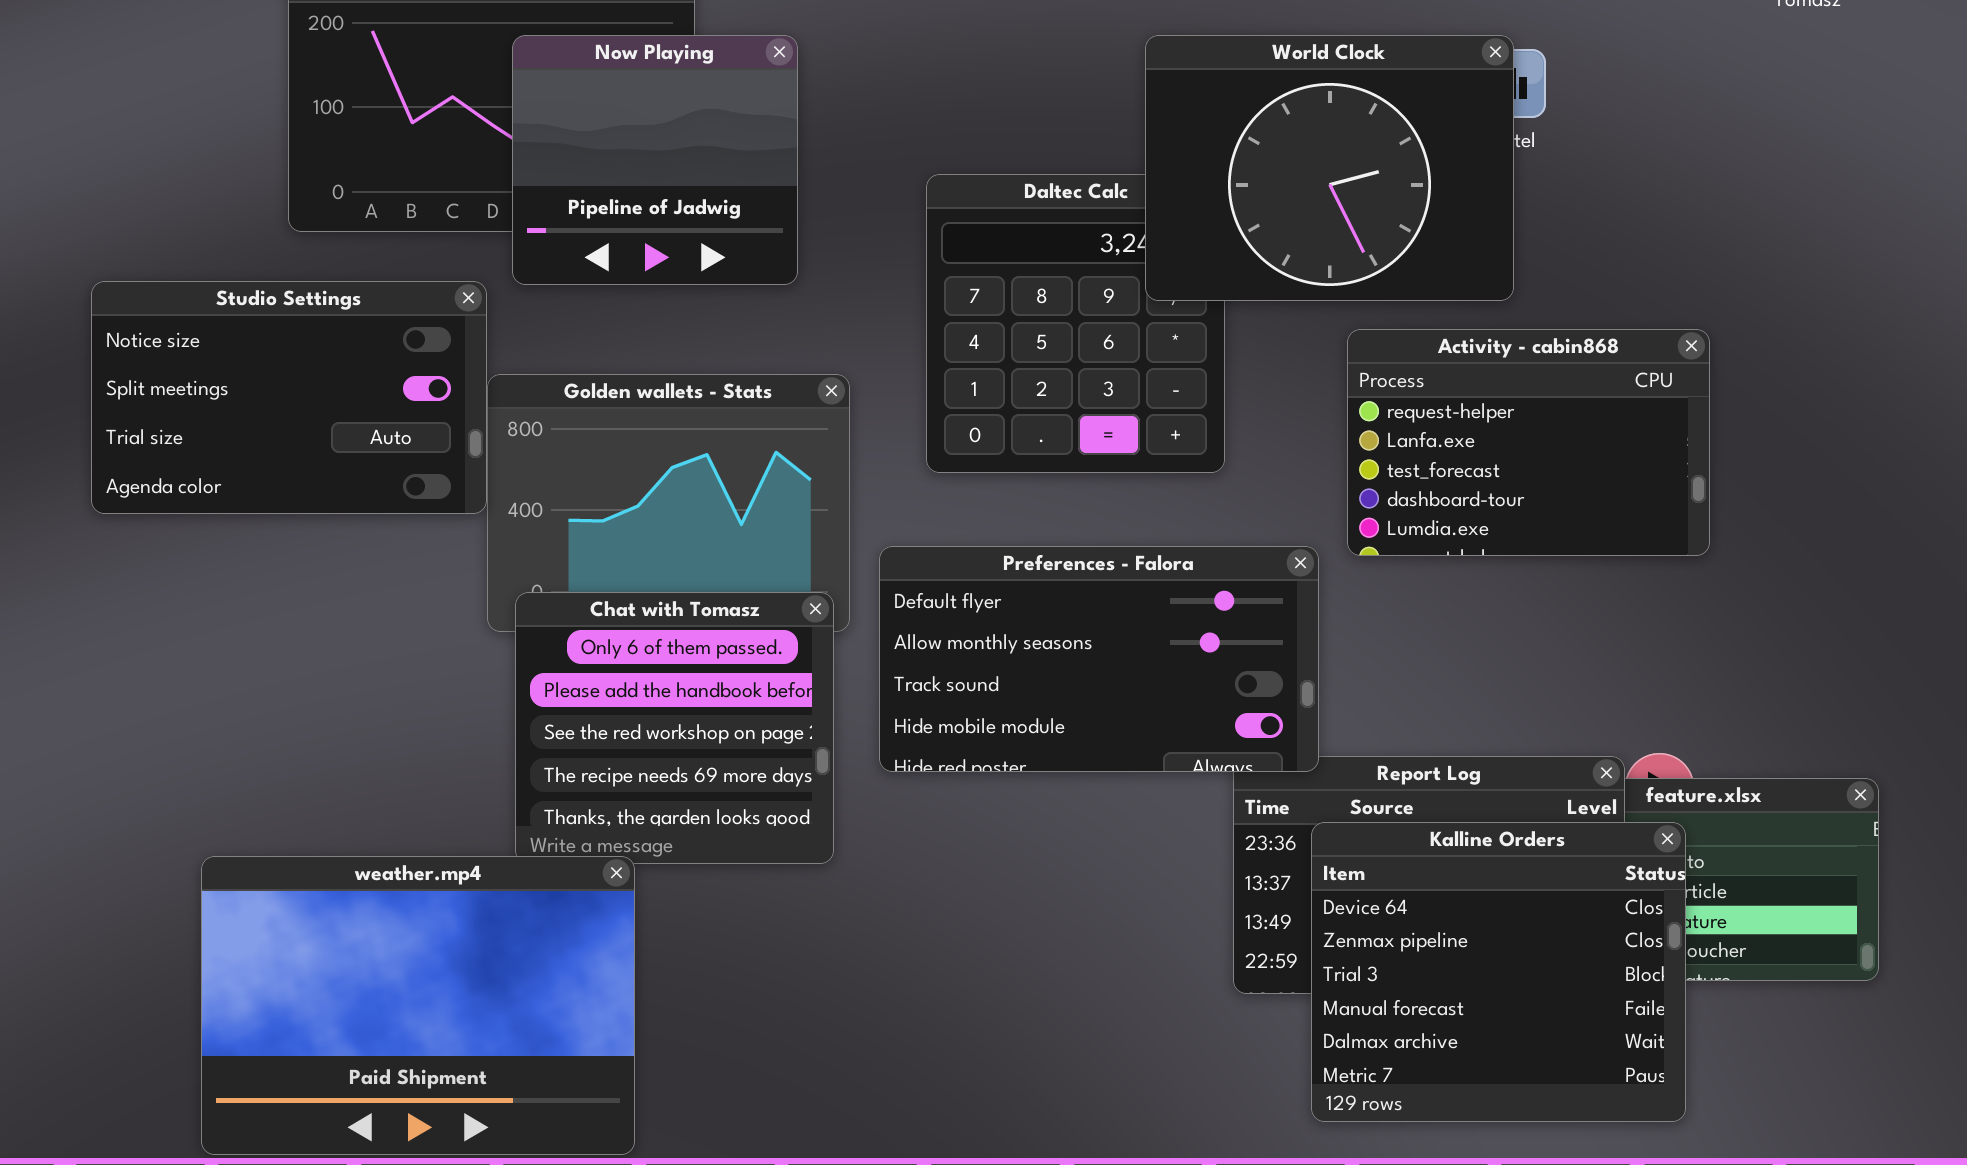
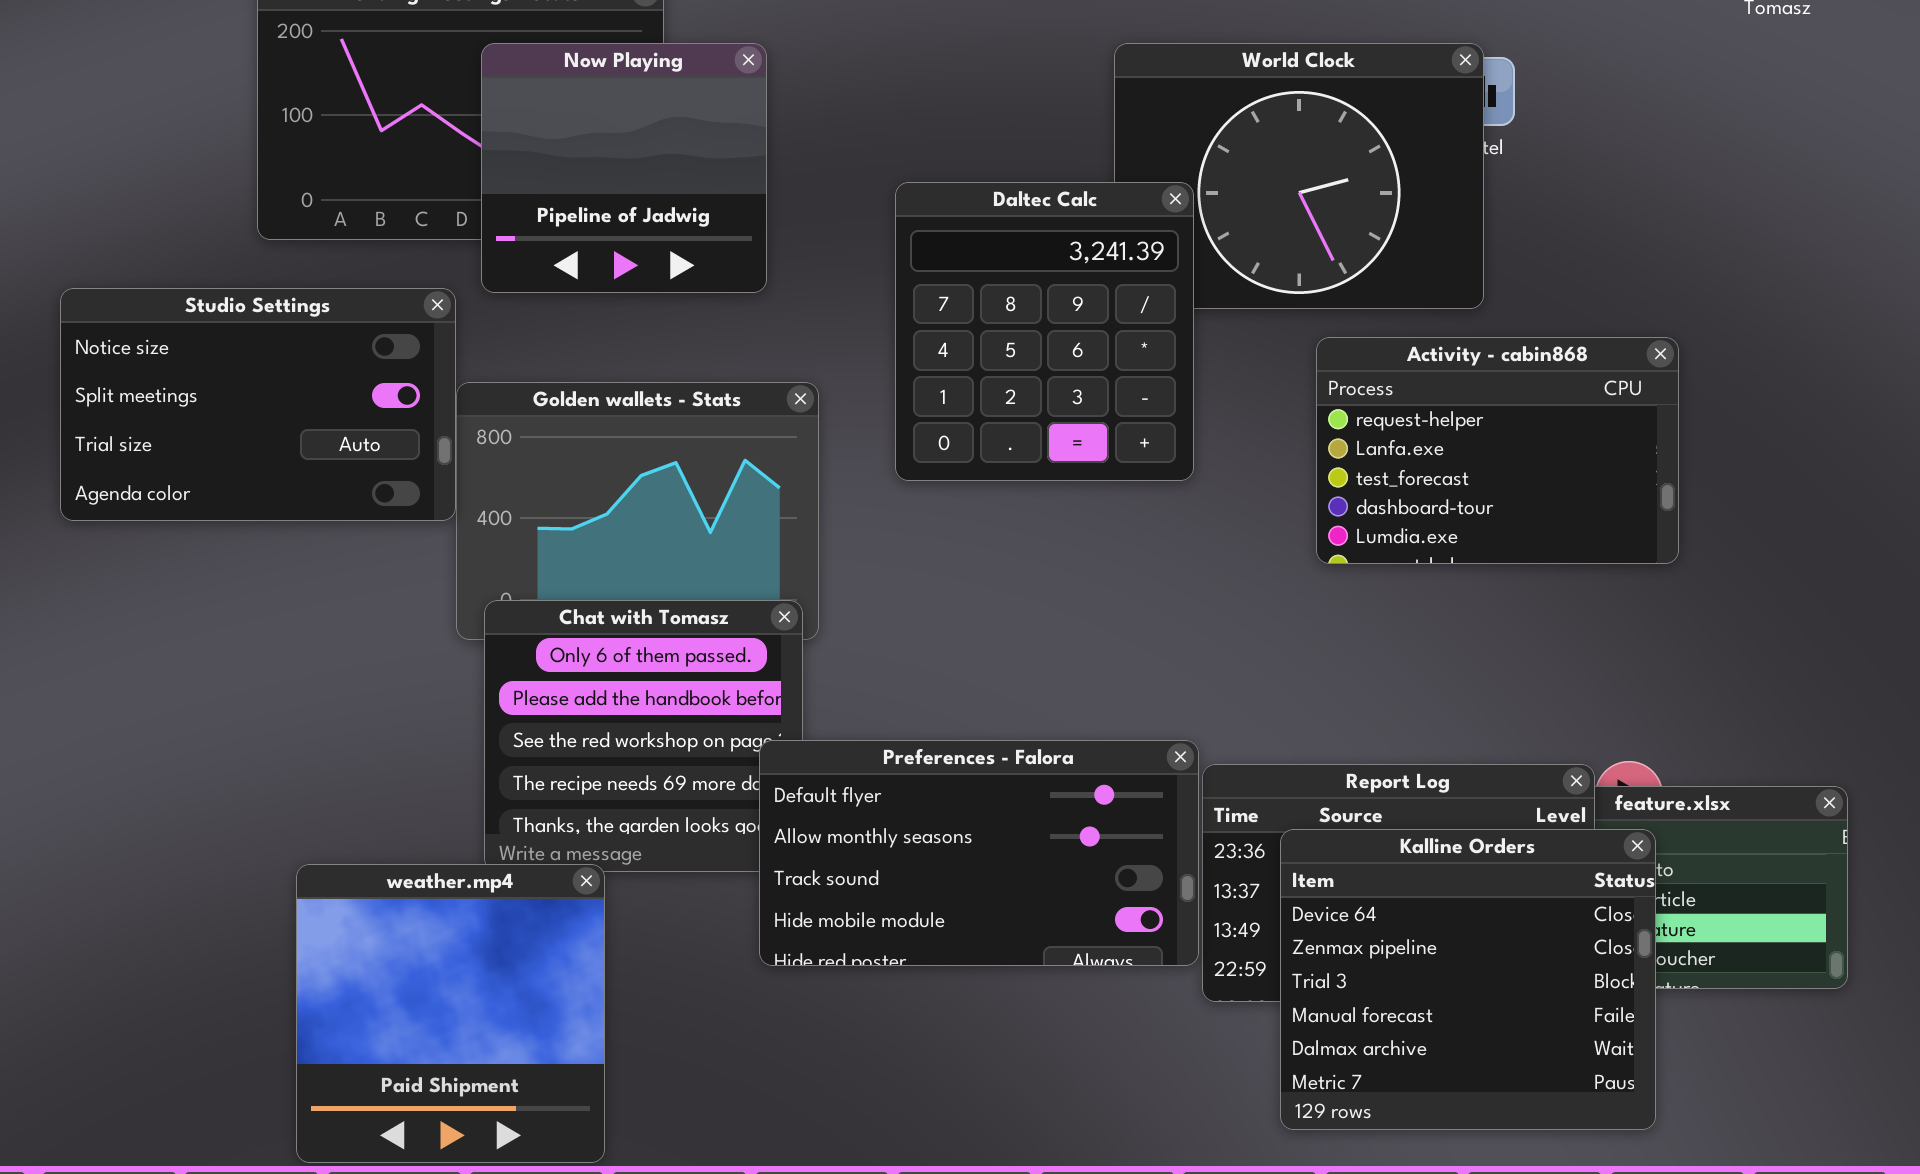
Daltec Calc: [926,174,1225,473] -> [895,182,1194,481], raised
Preferences - Falora: [879,546,1319,772] -> [759,740,1199,966], moved
weather.mp4: [201,856,635,1155] -> [296,864,605,1163], resized

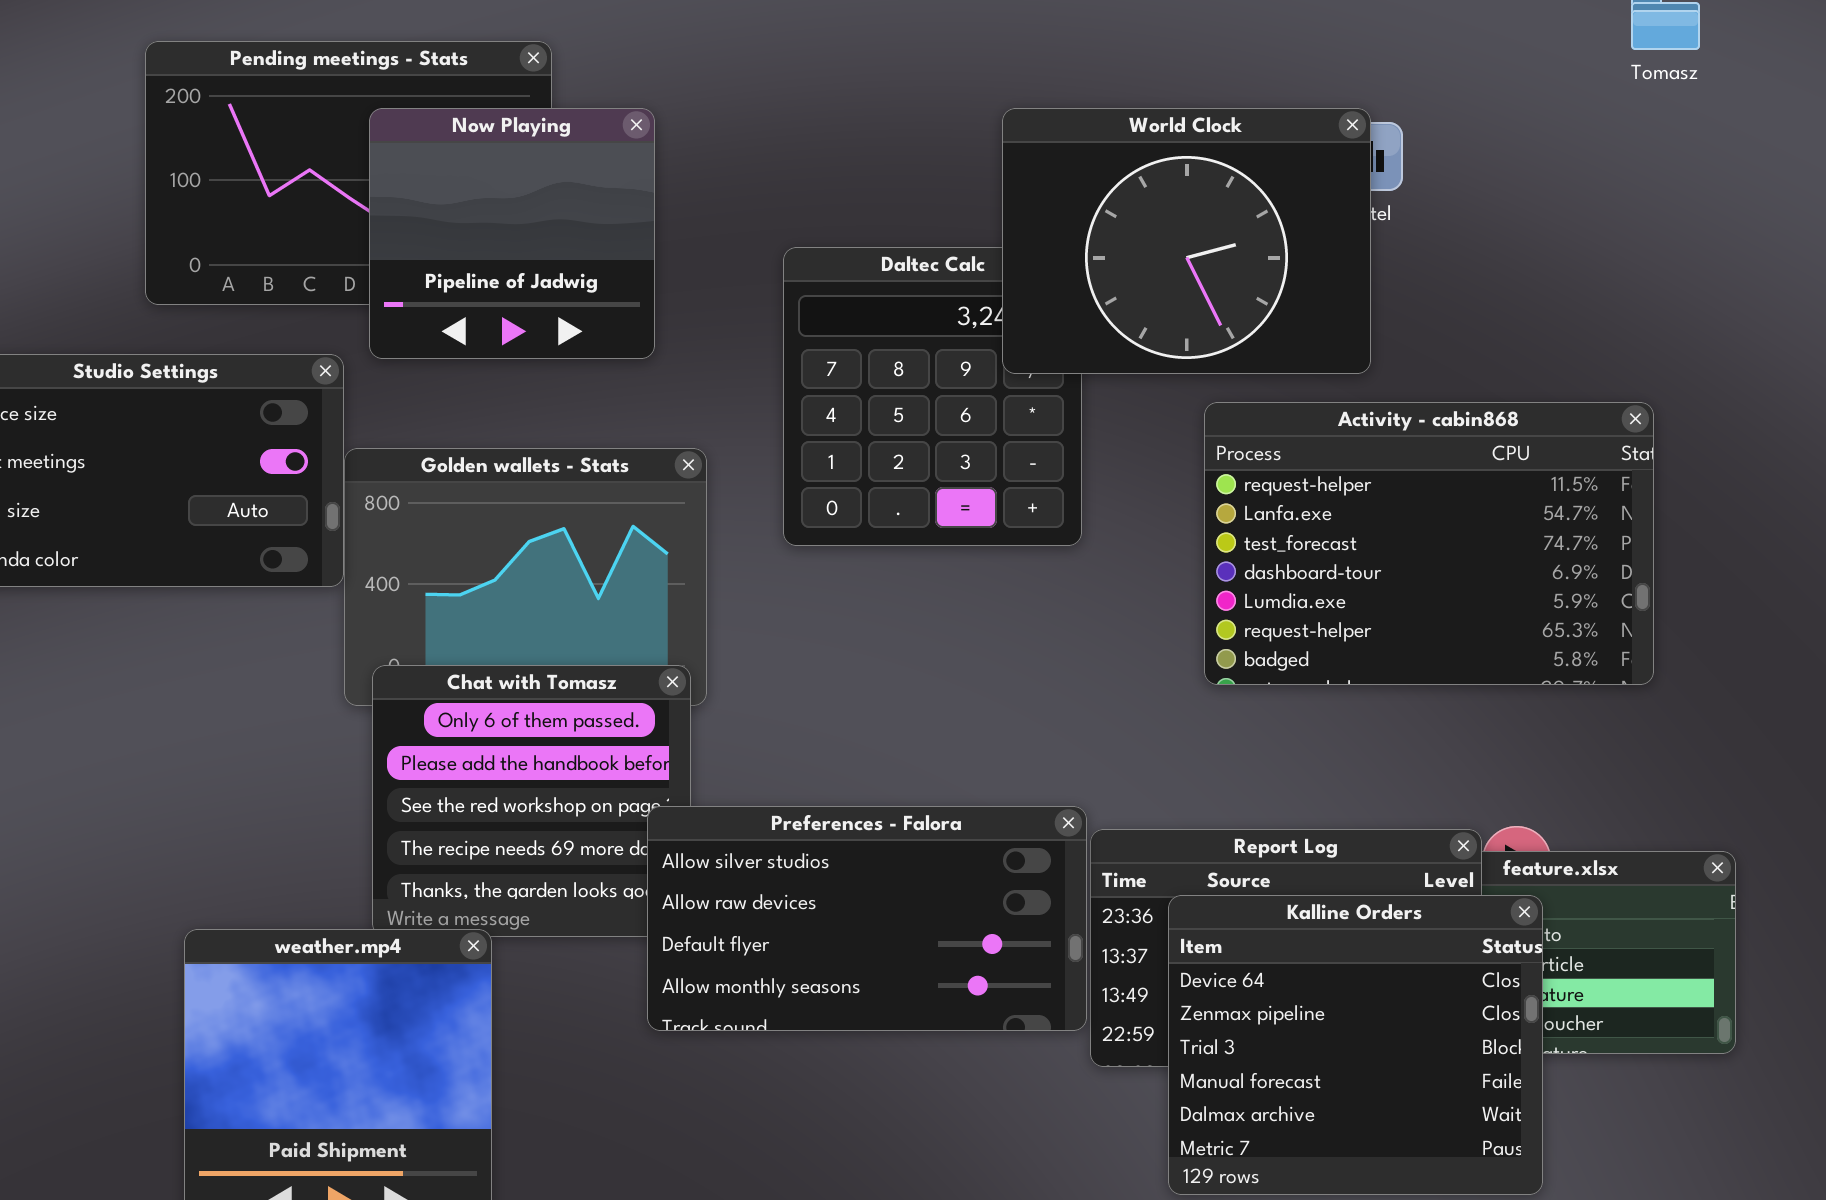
World Clock: [1114,43,1484,309] -> [1002,108,1371,374], raised
Activity - cabin868: [1316,337,1679,564] -> [1204,402,1654,685], resized
Preferences - Falora: [759,740,1199,966] -> [647,806,1087,1031], scrolled up 2 rows

